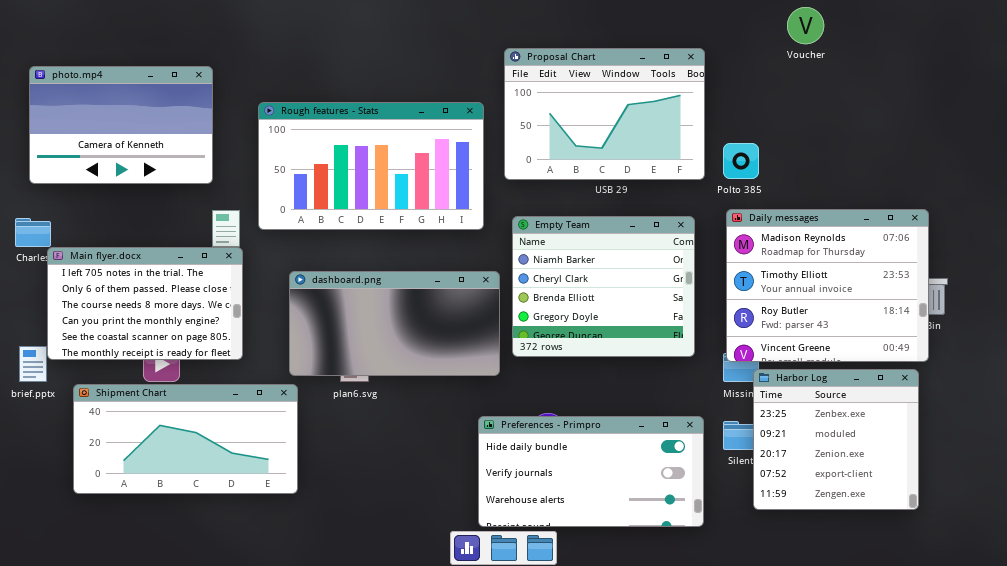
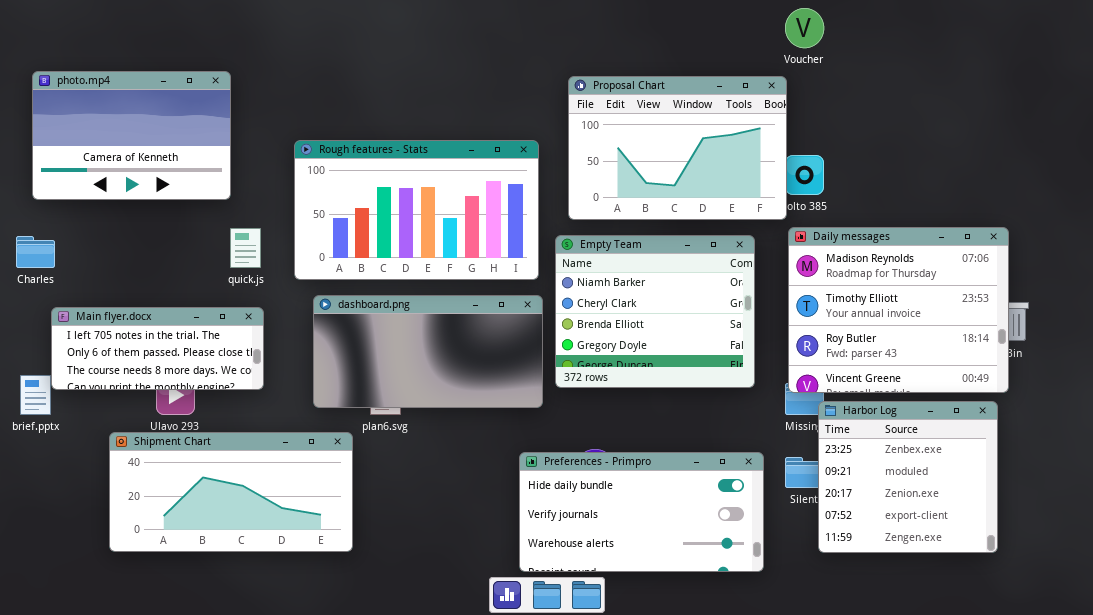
Voucher: [787,7,824,44] -> [785,8,824,48], moved
Proposal Chart: [504,48,705,180] -> [568,76,787,220], moved
Rough features - Stats: [258,102,484,230] -> [294,140,539,280], moved
Main flyer.docx: [47,247,243,360] -> [51,307,264,390], resized
Shipment Chart: [73,384,298,494] -> [109,432,353,552], moved

